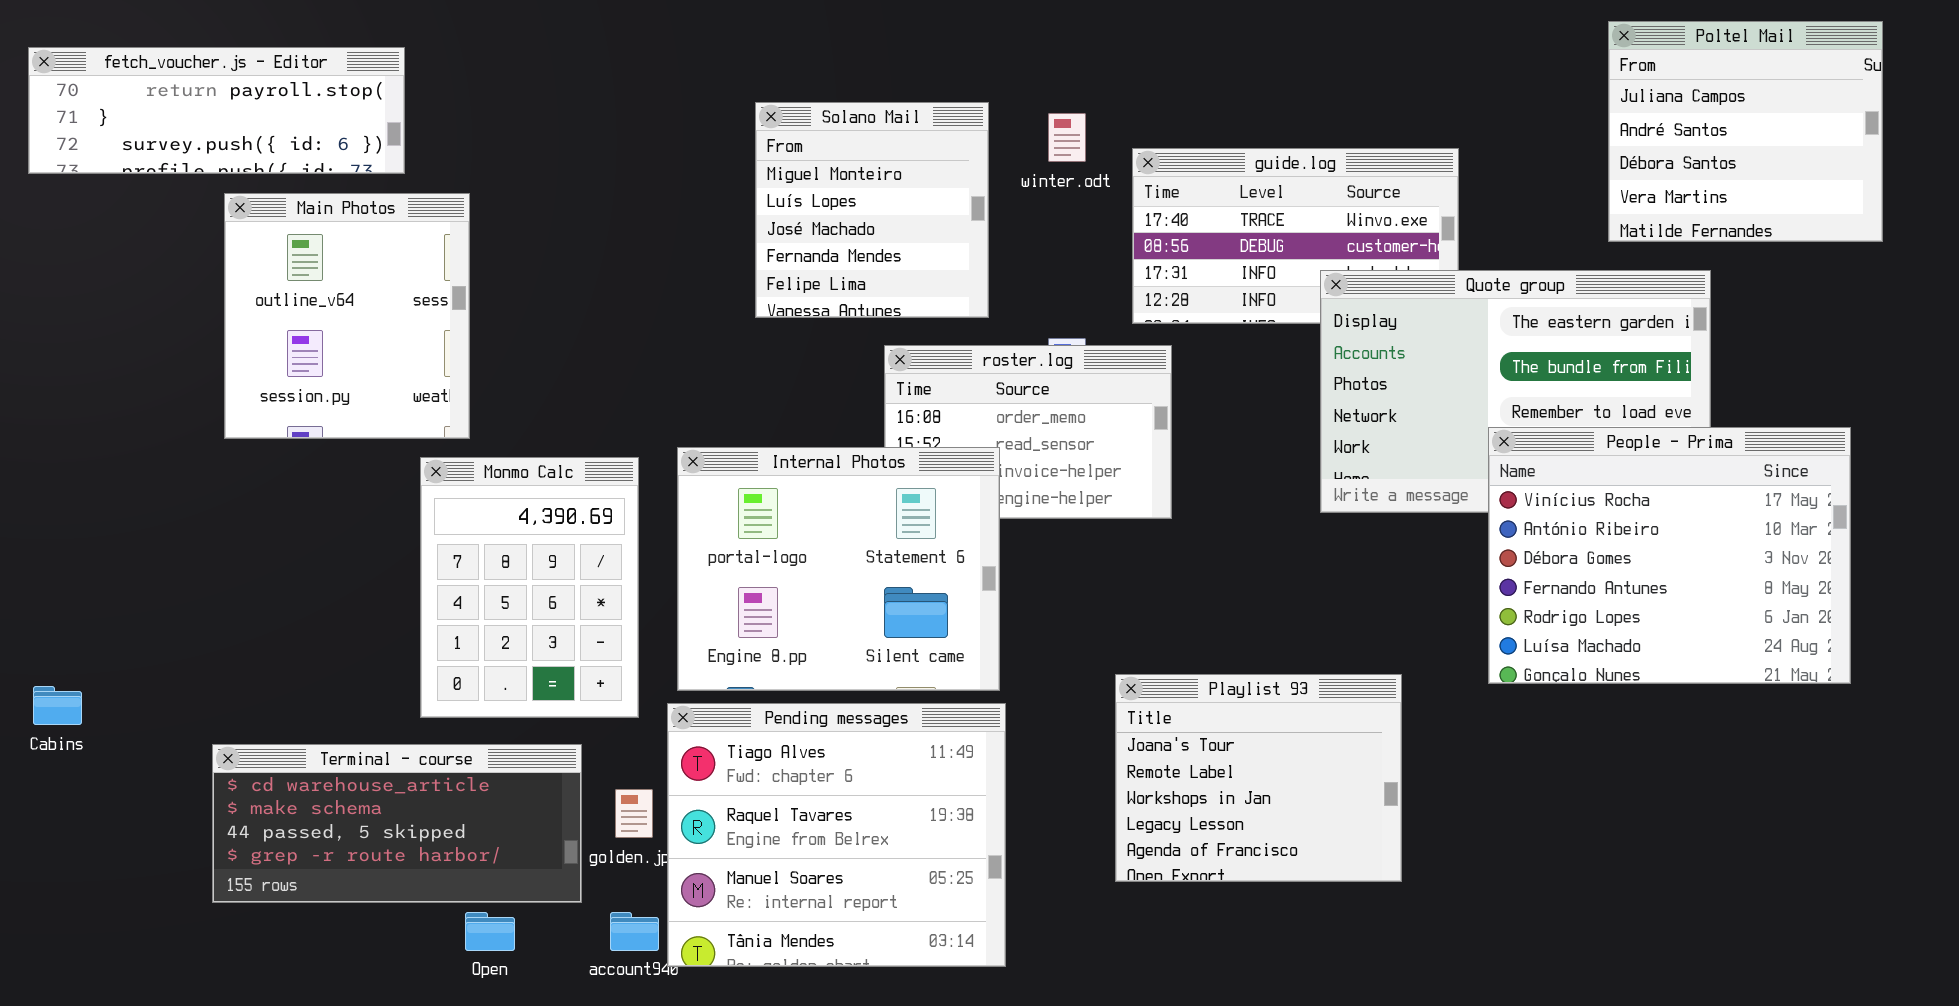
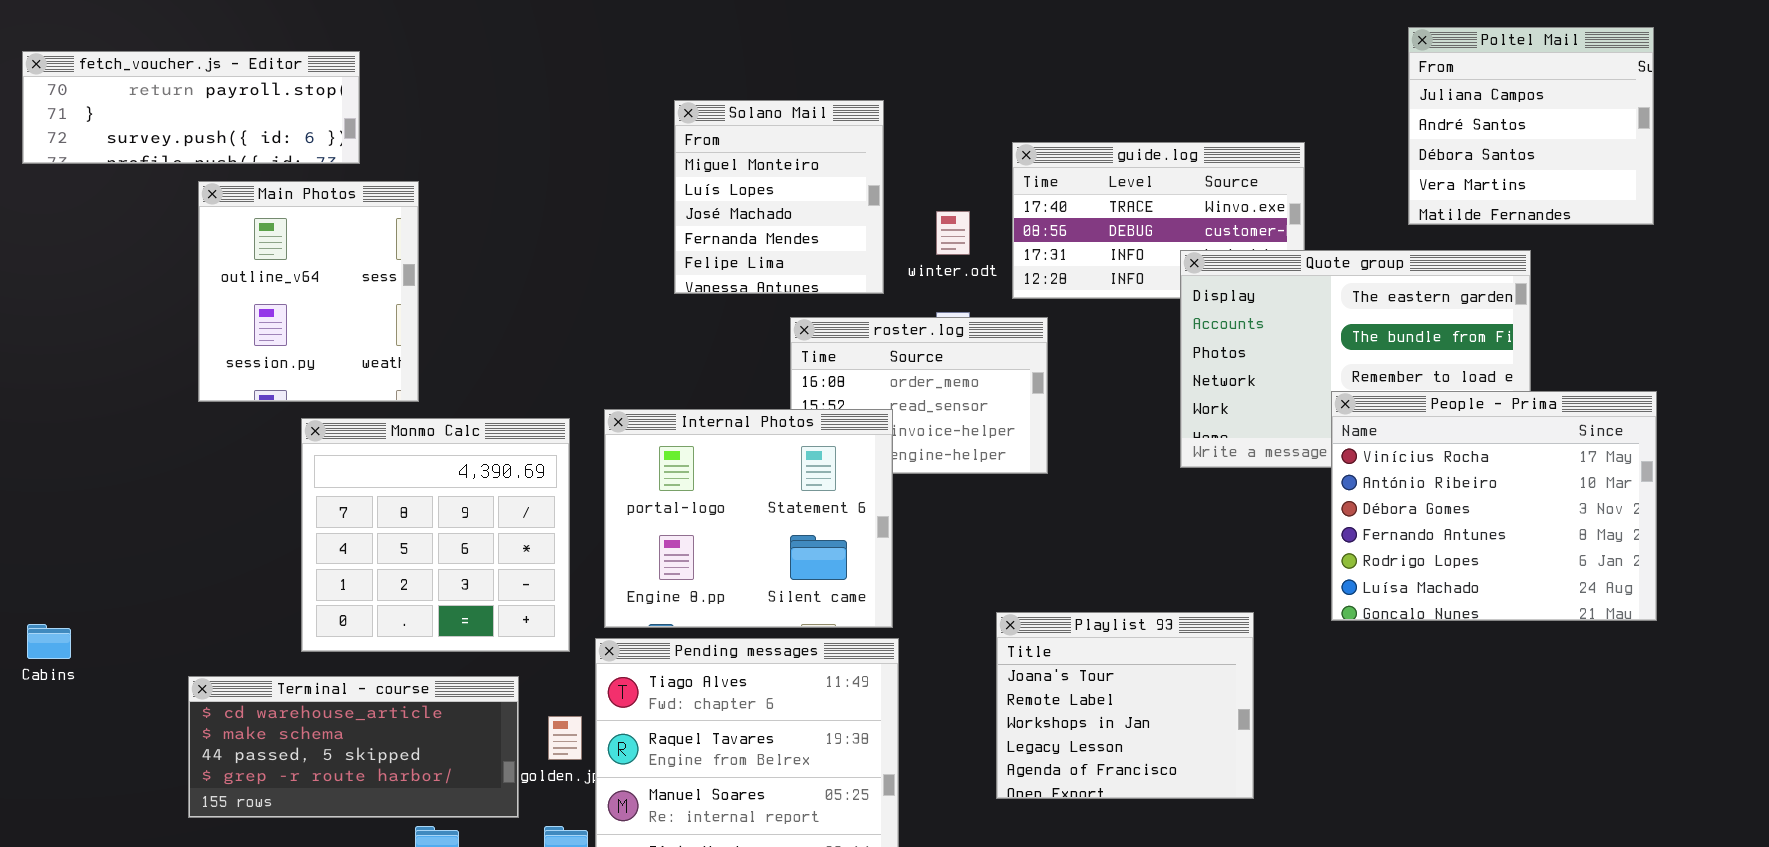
Poltel Mail: [1608,21,1883,242] -> [1408,27,1654,225], moved
winter.odt: [1048,113,1086,162] -> [936,211,970,255], moved
Monmo Calc: [420,457,639,718] -> [301,418,570,652], resized

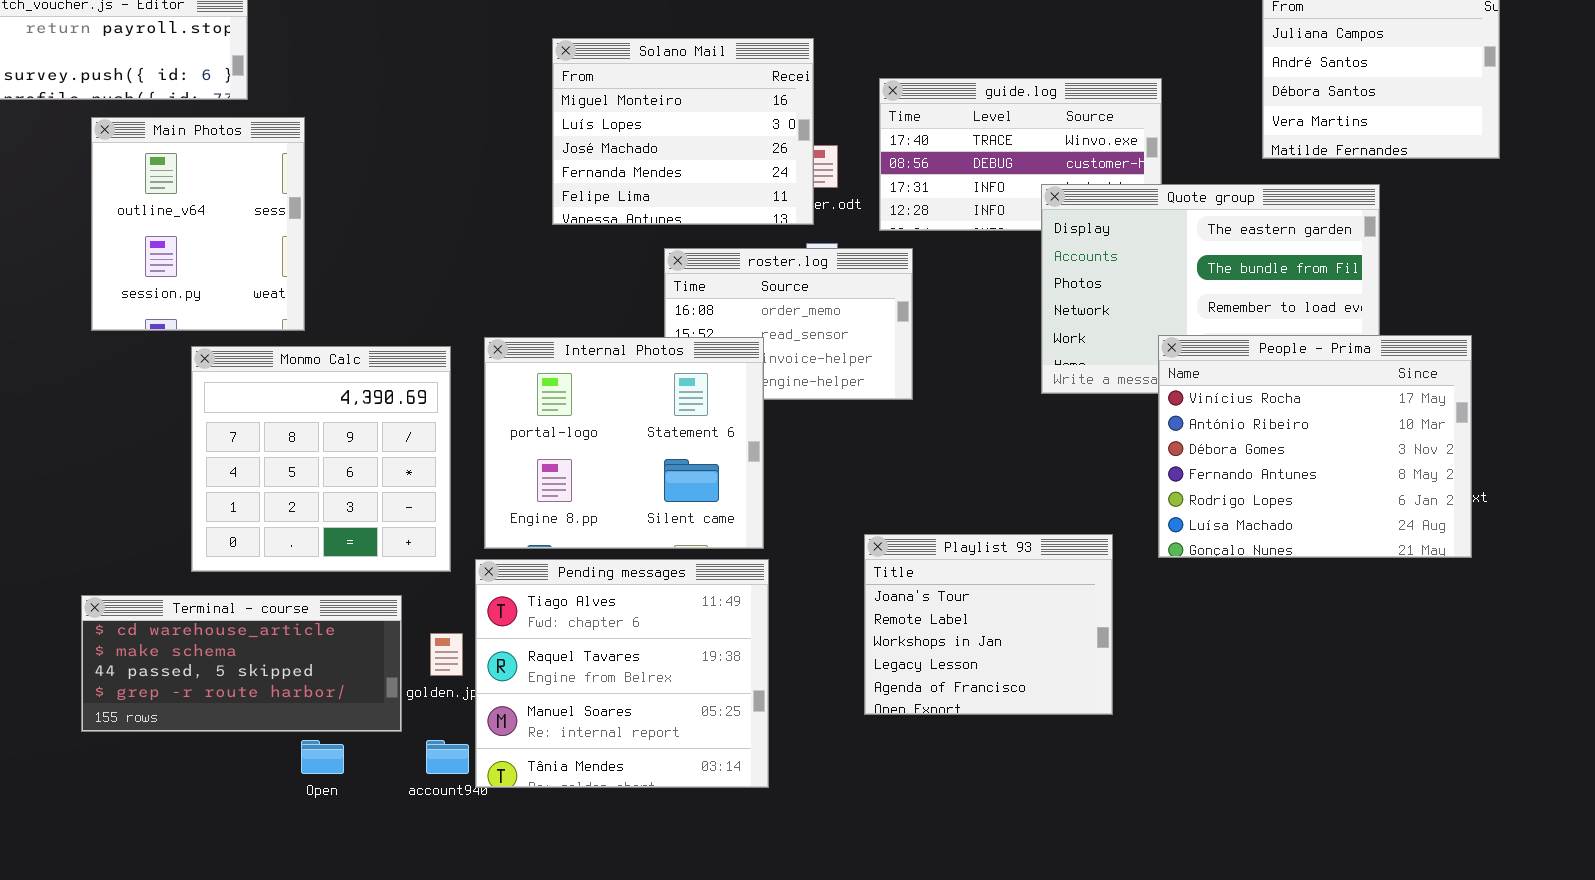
Solano Mail: [674,100,884,294] -> [552,38,814,225], resized
People - Prima: [1331,391,1657,621] -> [1158,335,1472,558], moved

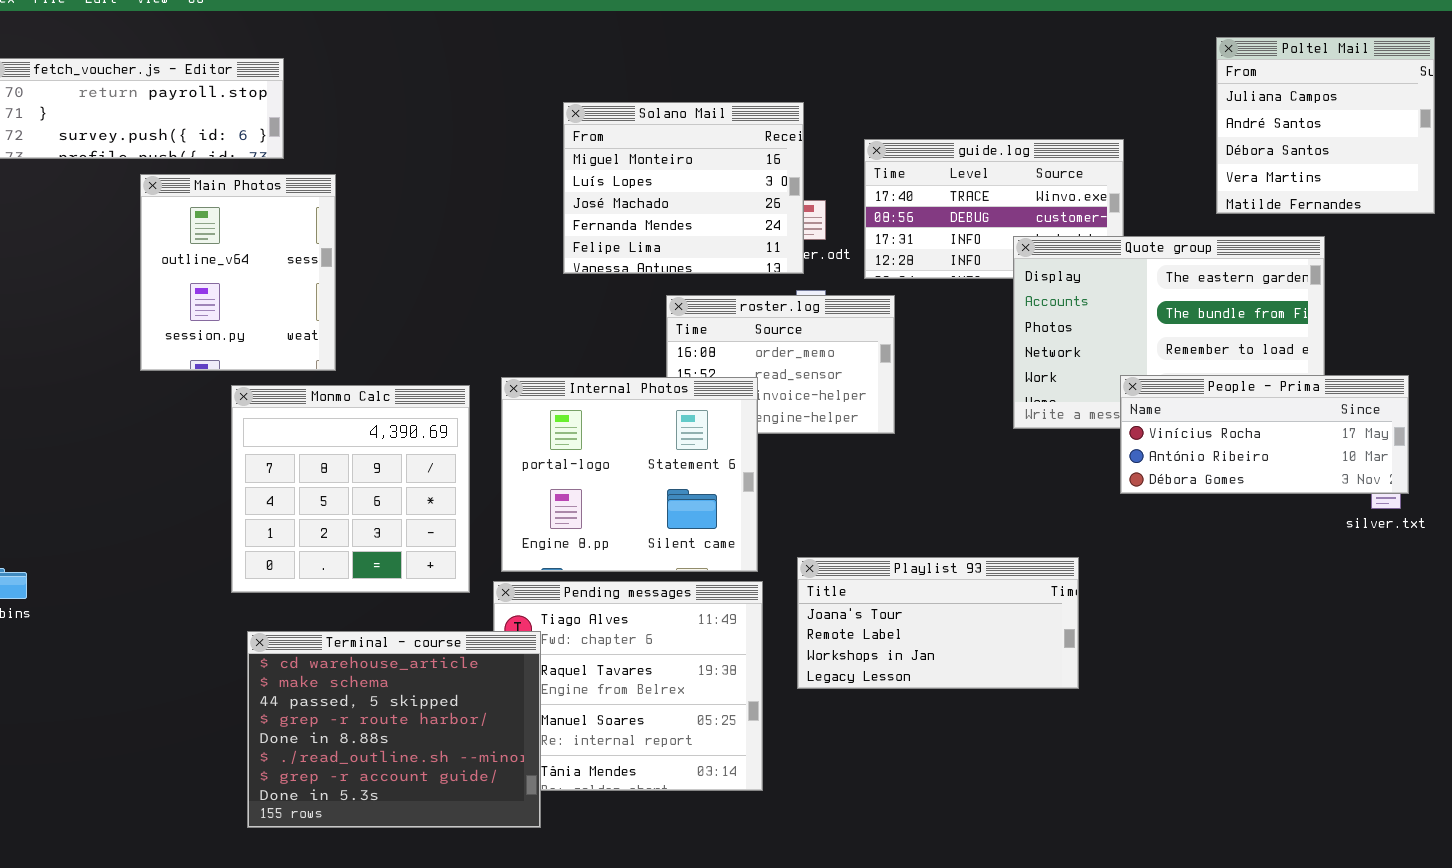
People - Prima: [1158,335,1472,558] -> [1120,375,1409,494], resized
Playlist 93: [864,534,1113,715] -> [797,557,1079,689], resized
Terminal - course: [81,595,402,732] -> [247,631,541,828], moved, resized

